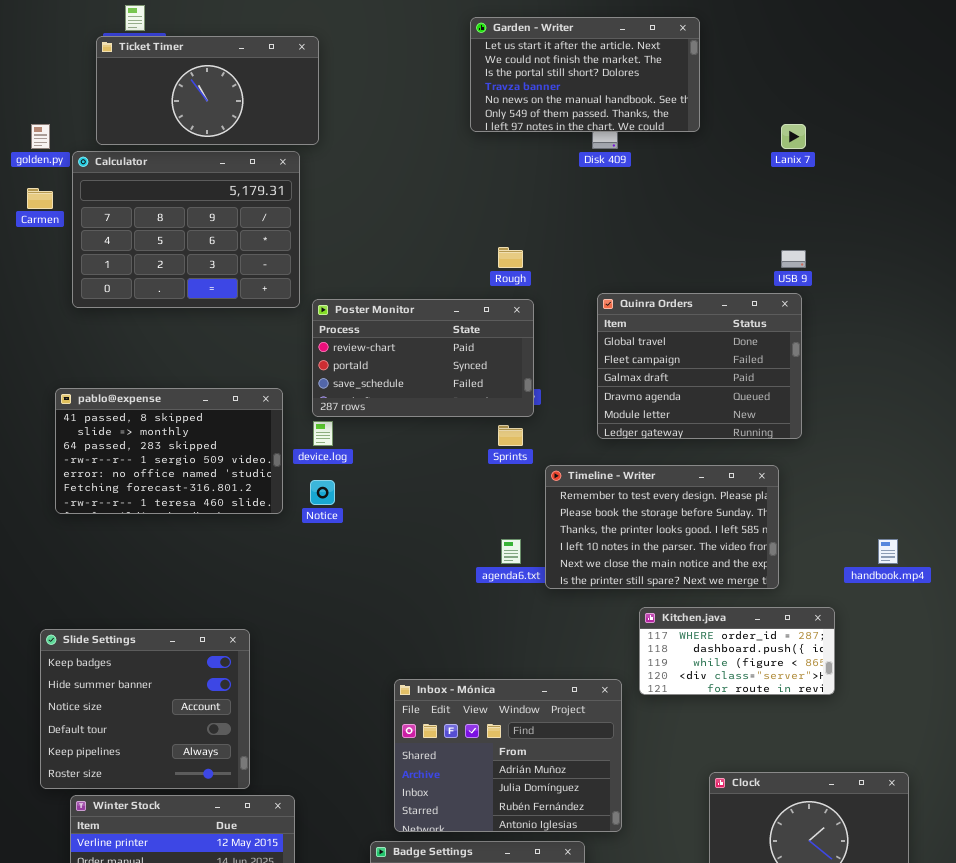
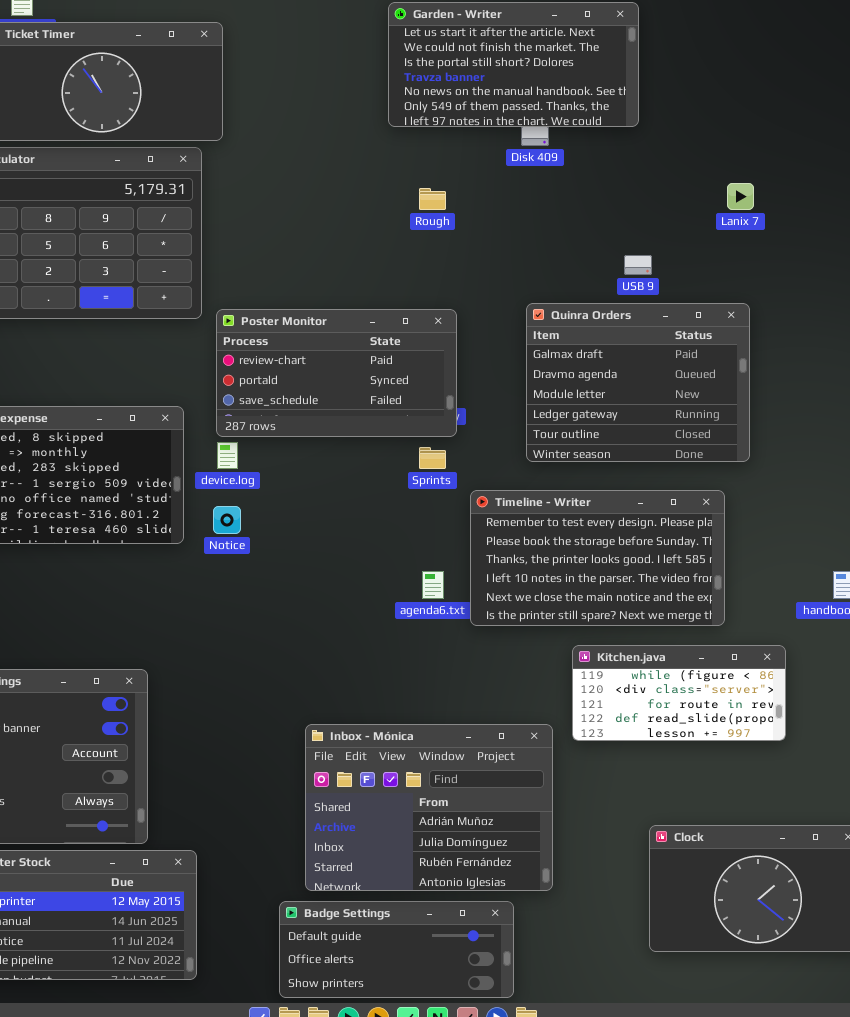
Lanix 7: [781,124,806,149] -> [727,183,754,210], moved
Rough: [498,247,523,268] -> [419,188,446,210], moved
USB 9: [781,250,806,268] -> [624,255,652,275], moved
Quinra Orders: [597,293,802,439] -> [526,303,750,462], scrolled down 2 rows
Kitchen.java: [639,607,835,695] -> [572,645,786,741], scrolled down 2 rows

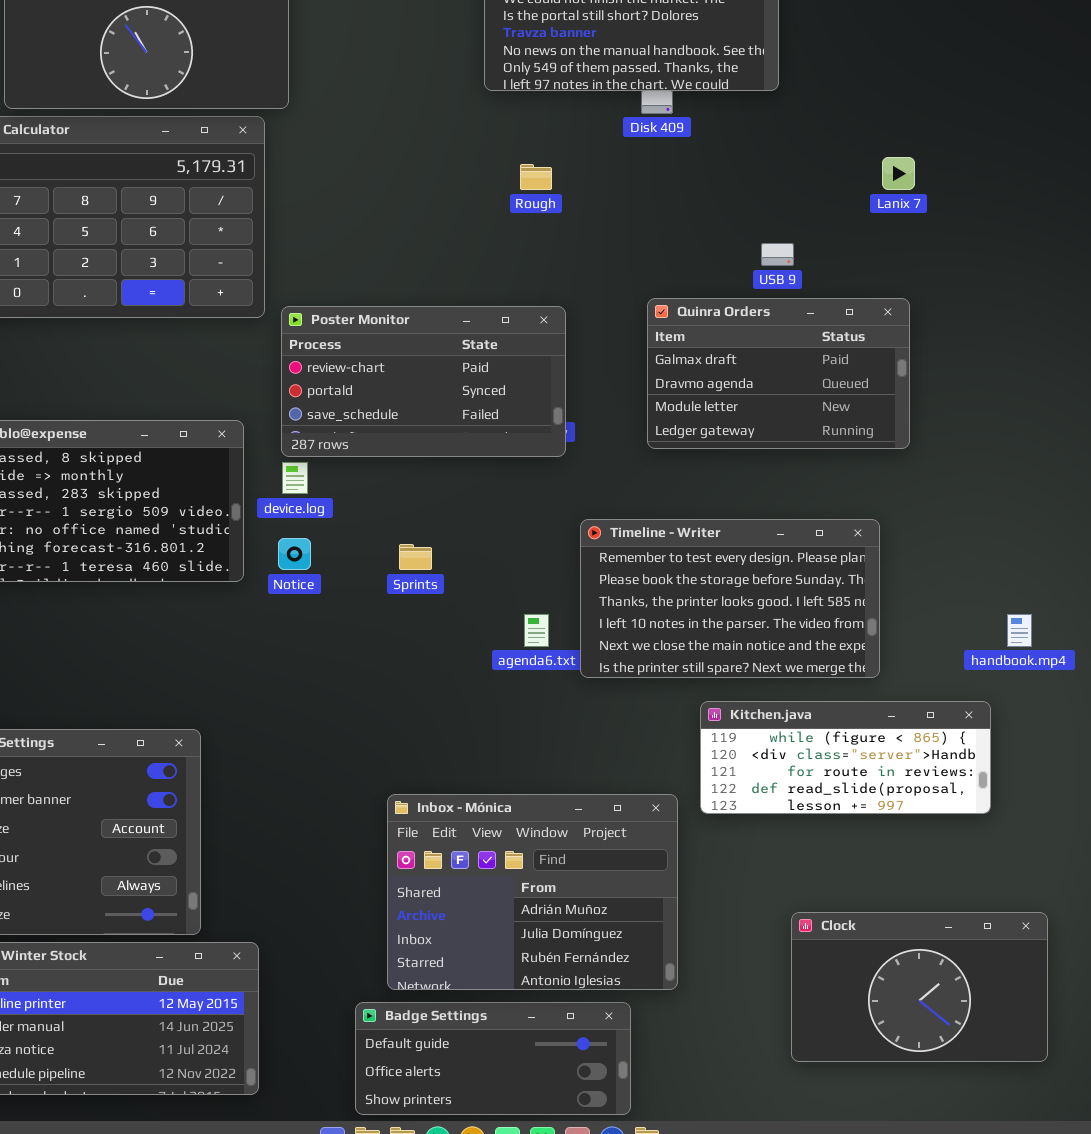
Quinra Orders: [526,303,750,462] -> [647,298,910,449], resized
Sprints: [419,447,446,469] -> [399,544,432,570], moved
Kitchen.java: [572,645,786,741] -> [700,701,991,814], resized

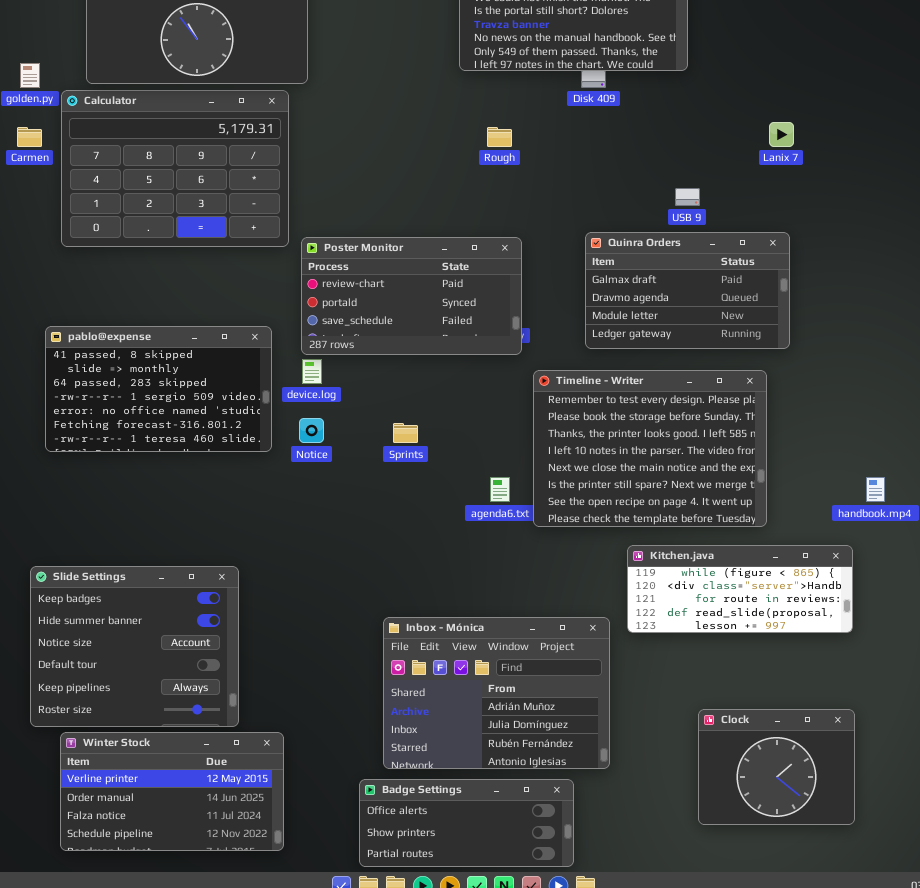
Timeline - Writer: [580,519,880,678] -> [533,370,767,527], resized
Clock: [791,912,1048,1062] -> [698,709,855,825], resized
Badge Settings: [355,1002,631,1115] -> [359,779,574,867], scrolled down 1 row

